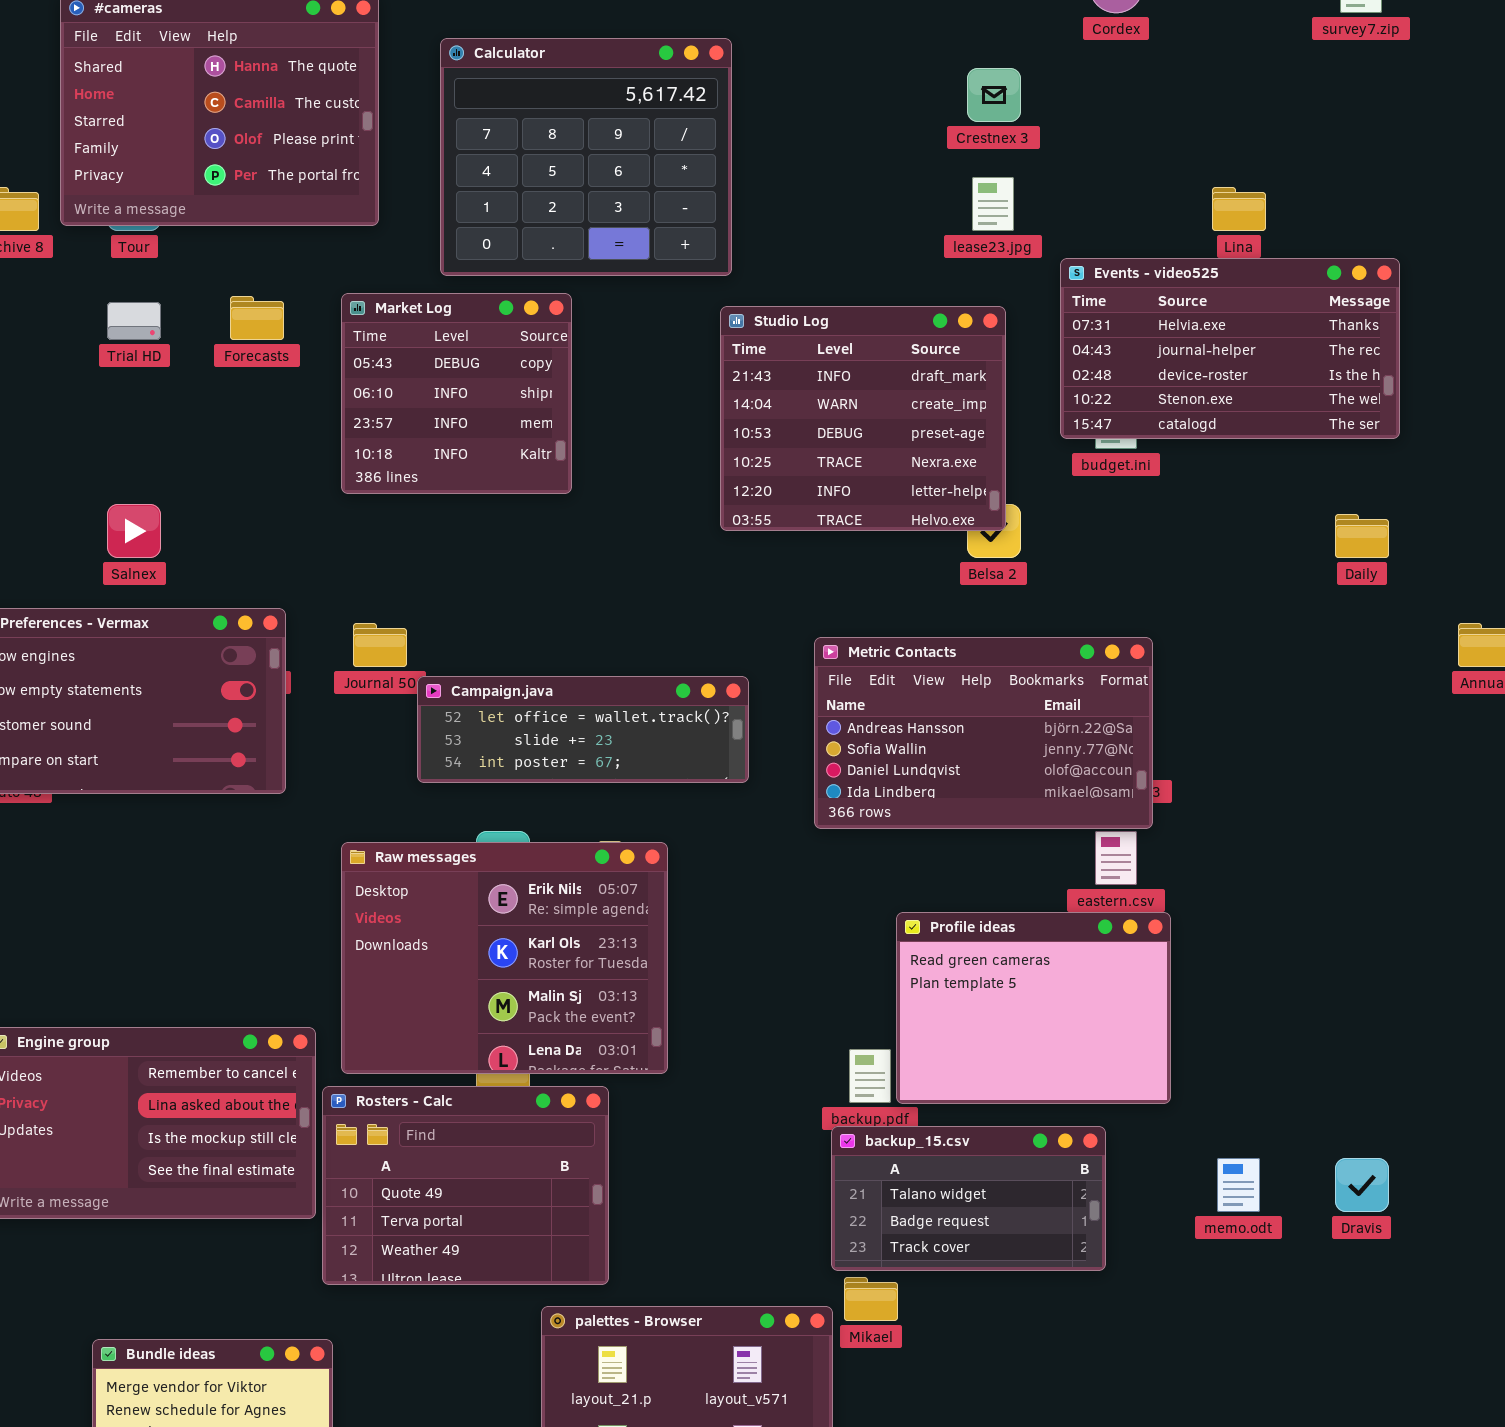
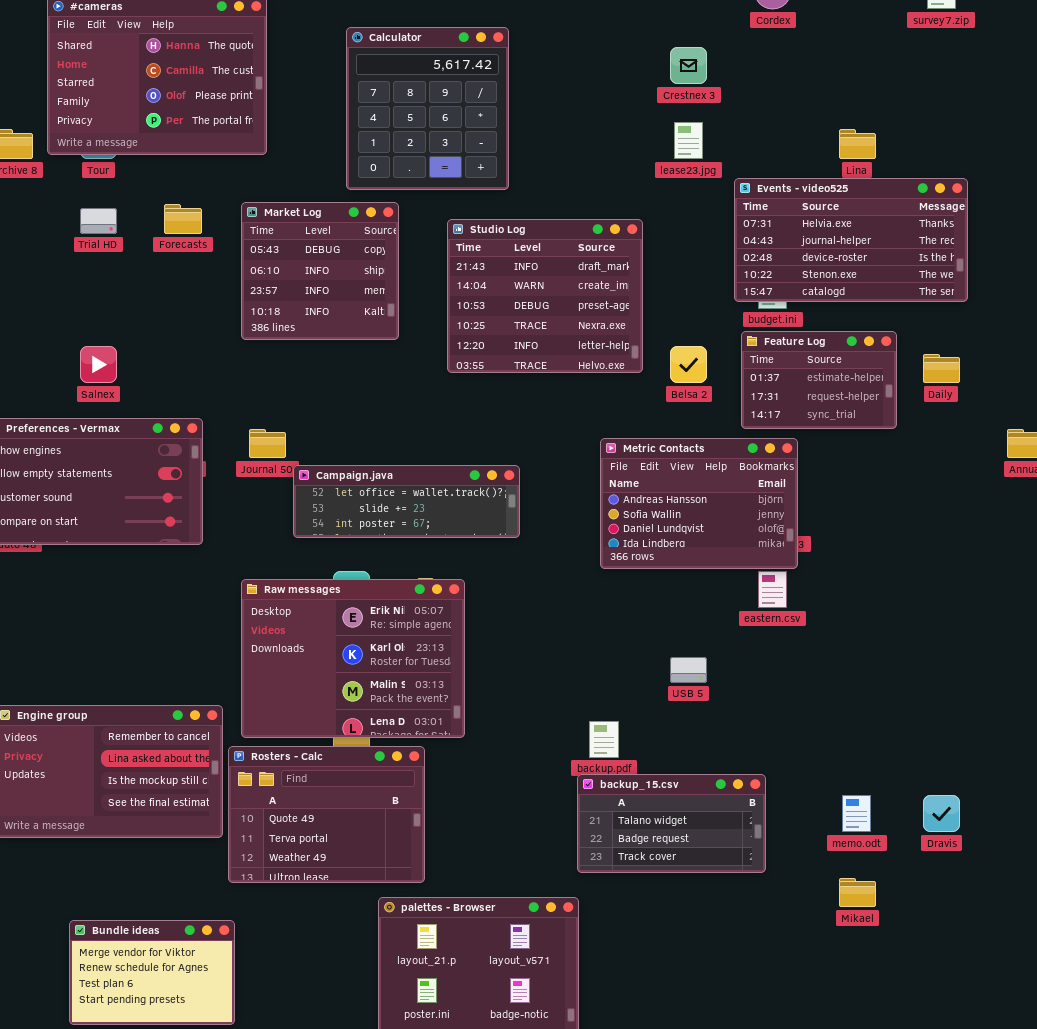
Calculator: [440,38,732,276] -> [346,27,509,190], resized
Studio Log: [720,306,1006,531] -> [447,219,643,373], moved
Feature Log: none -> [741,331,897,429], opened
Metric Contacts: [814,637,1153,829] -> [600,438,798,569], resized
Profile ideas: [896,912,1171,1104] -> none, closed
Mikael: [844,1277,898,1321] -> [839,878,876,907], moved

